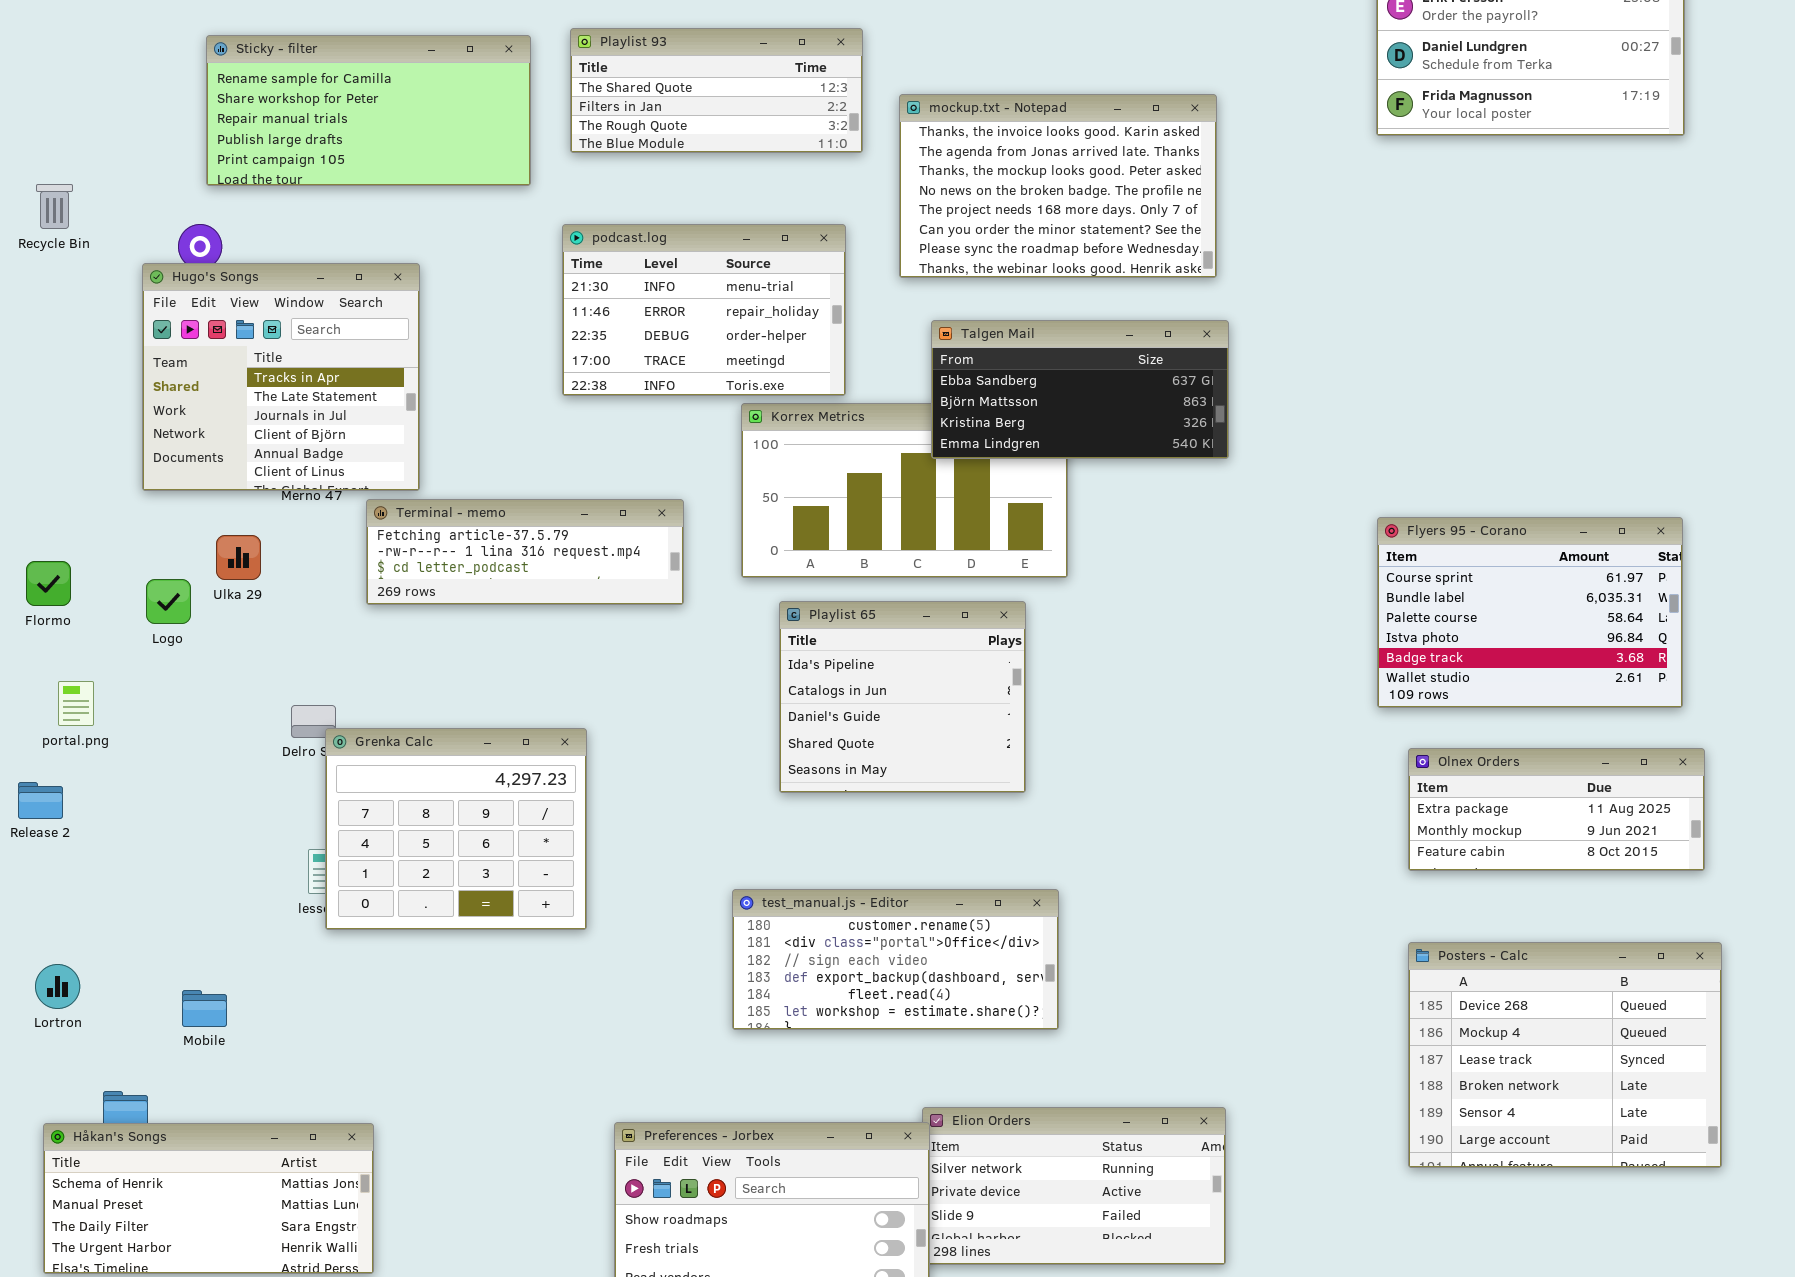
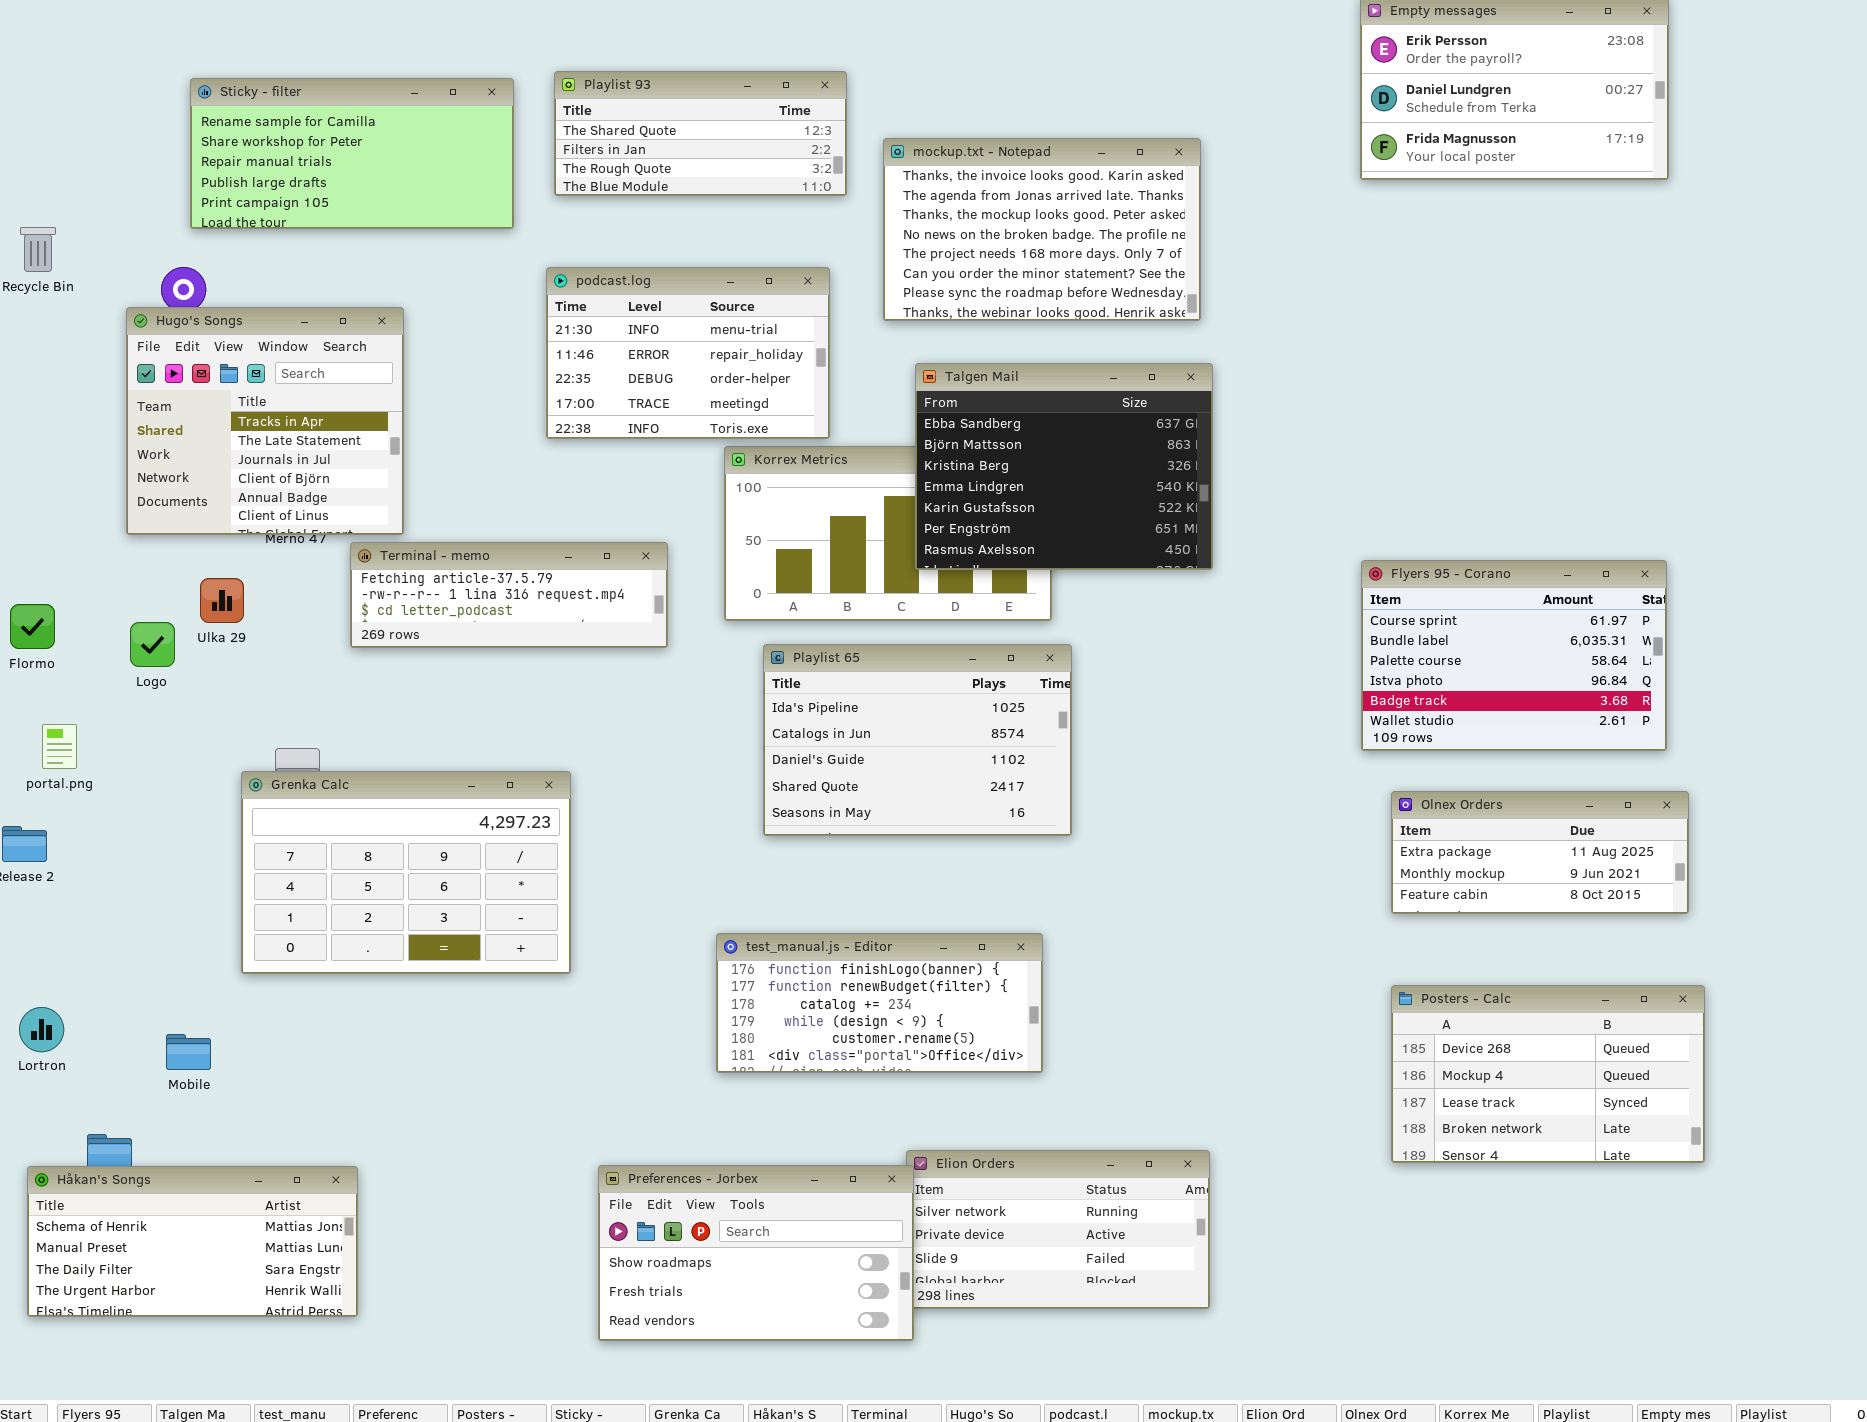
Talgen Mail: [931,320,1229,459] -> [915,363,1213,570], resized
Playlist 65: [779,601,1026,793] -> [763,644,1072,836], resized
Grenka Calc: [325,728,587,930] -> [241,771,571,974], resized
test_manual.js - Editor: [732,889,1059,1030] -> [716,933,1043,1073], scrolled up 4 rows
Posters - Calc: [1408,942,1722,1168] -> [1391,985,1705,1163], resized

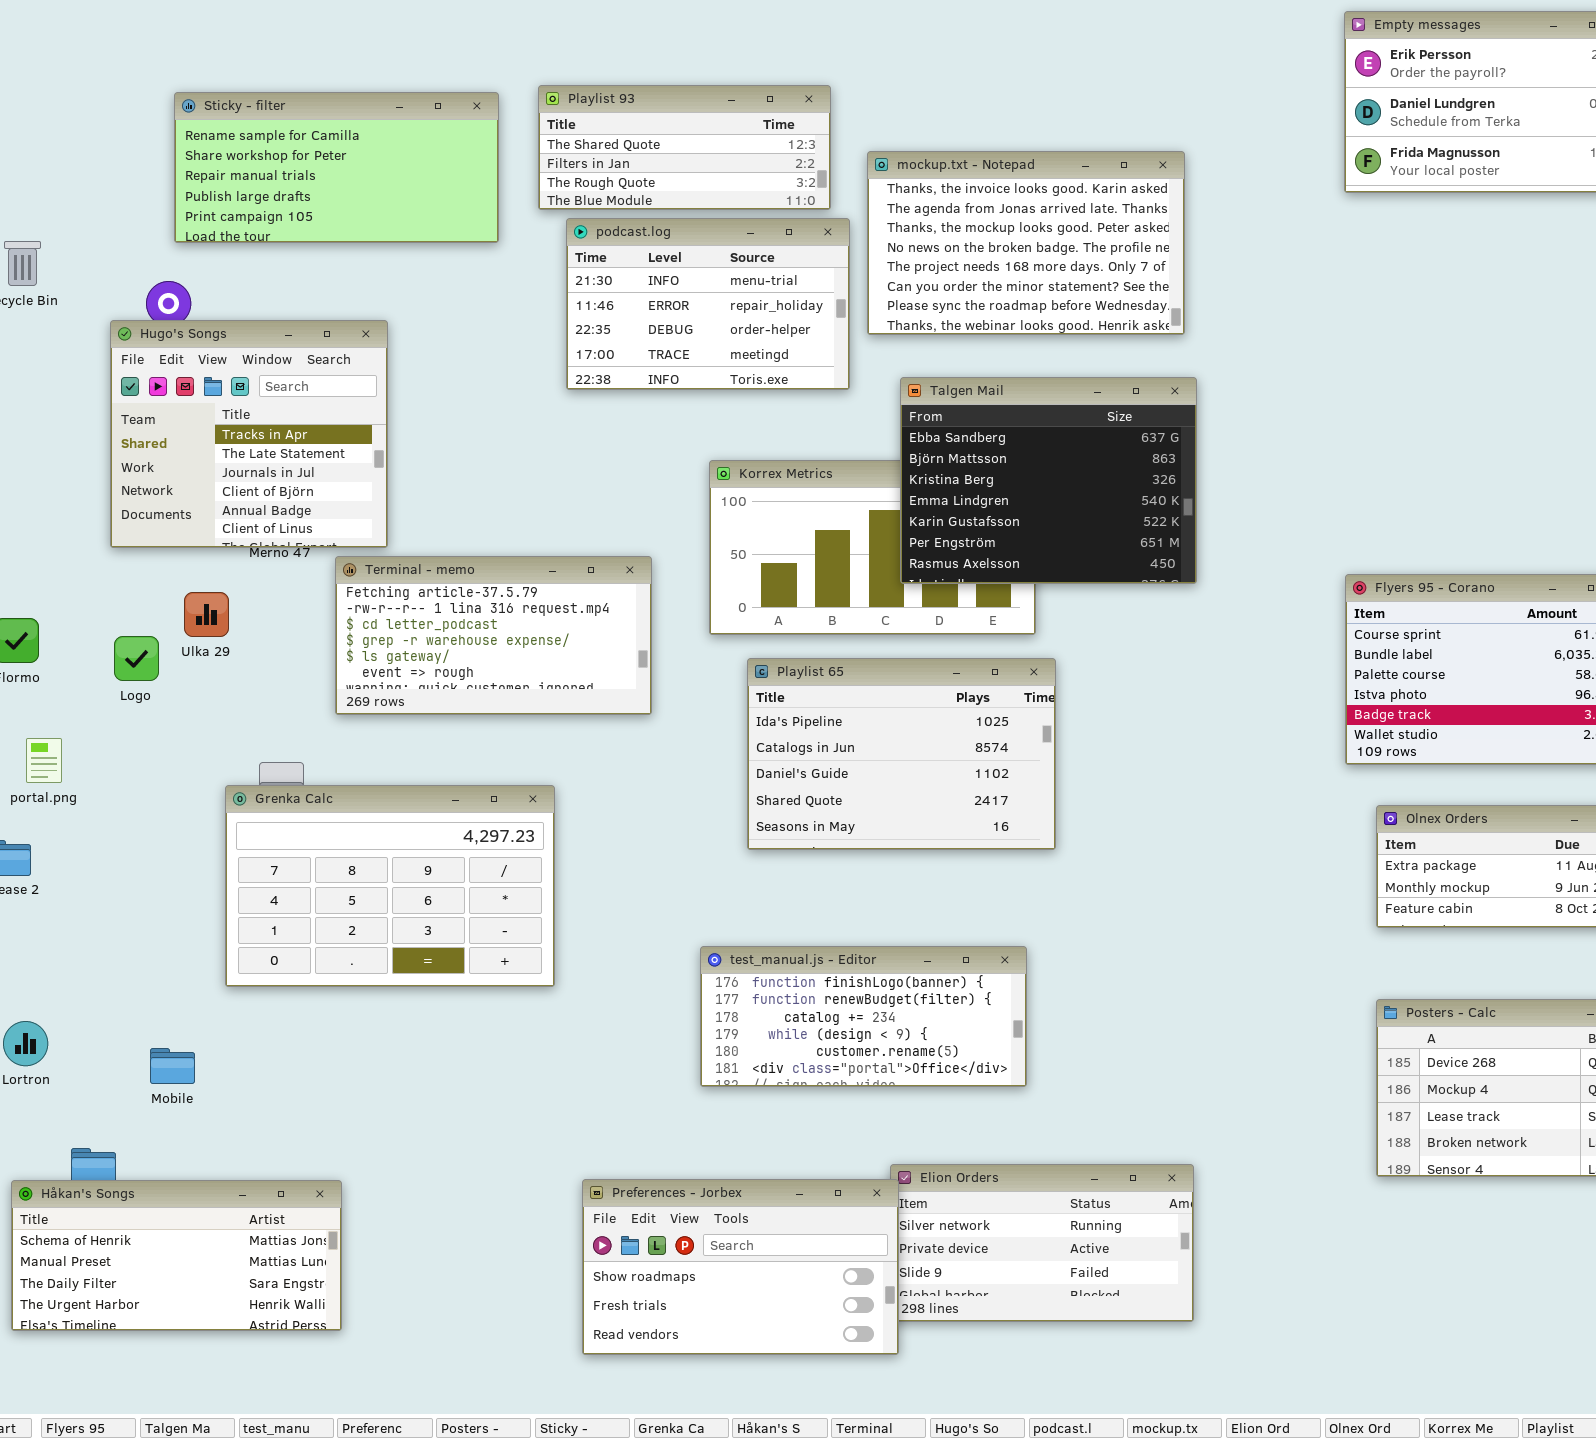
podcast.log: [546,267,830,439] -> [566,218,850,390], moved
Terminal - memo: [350,542,668,648] -> [335,556,652,715], resized

